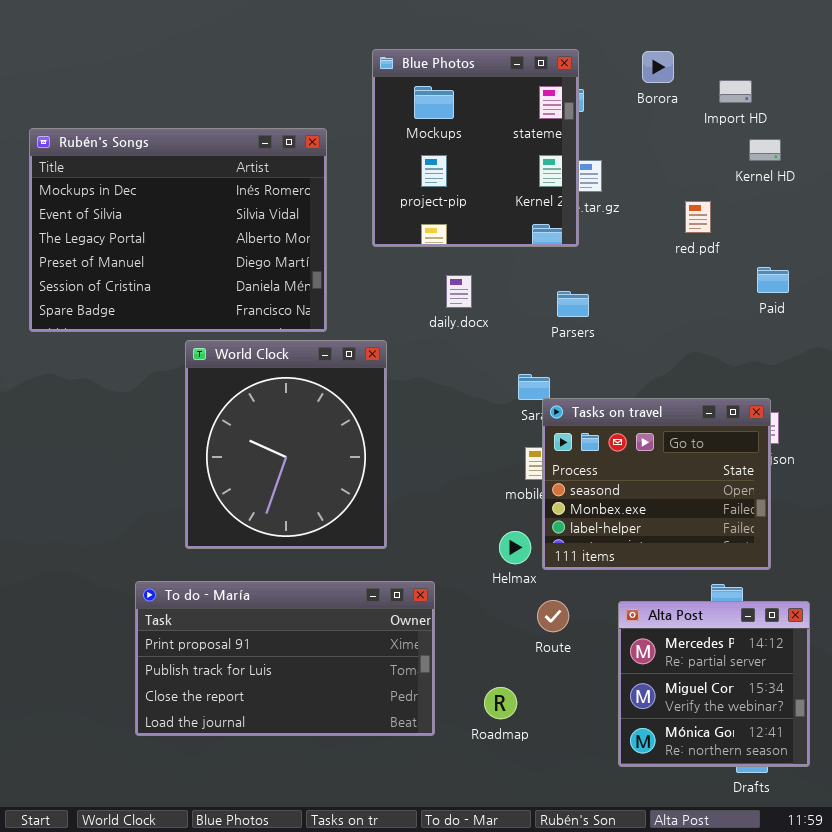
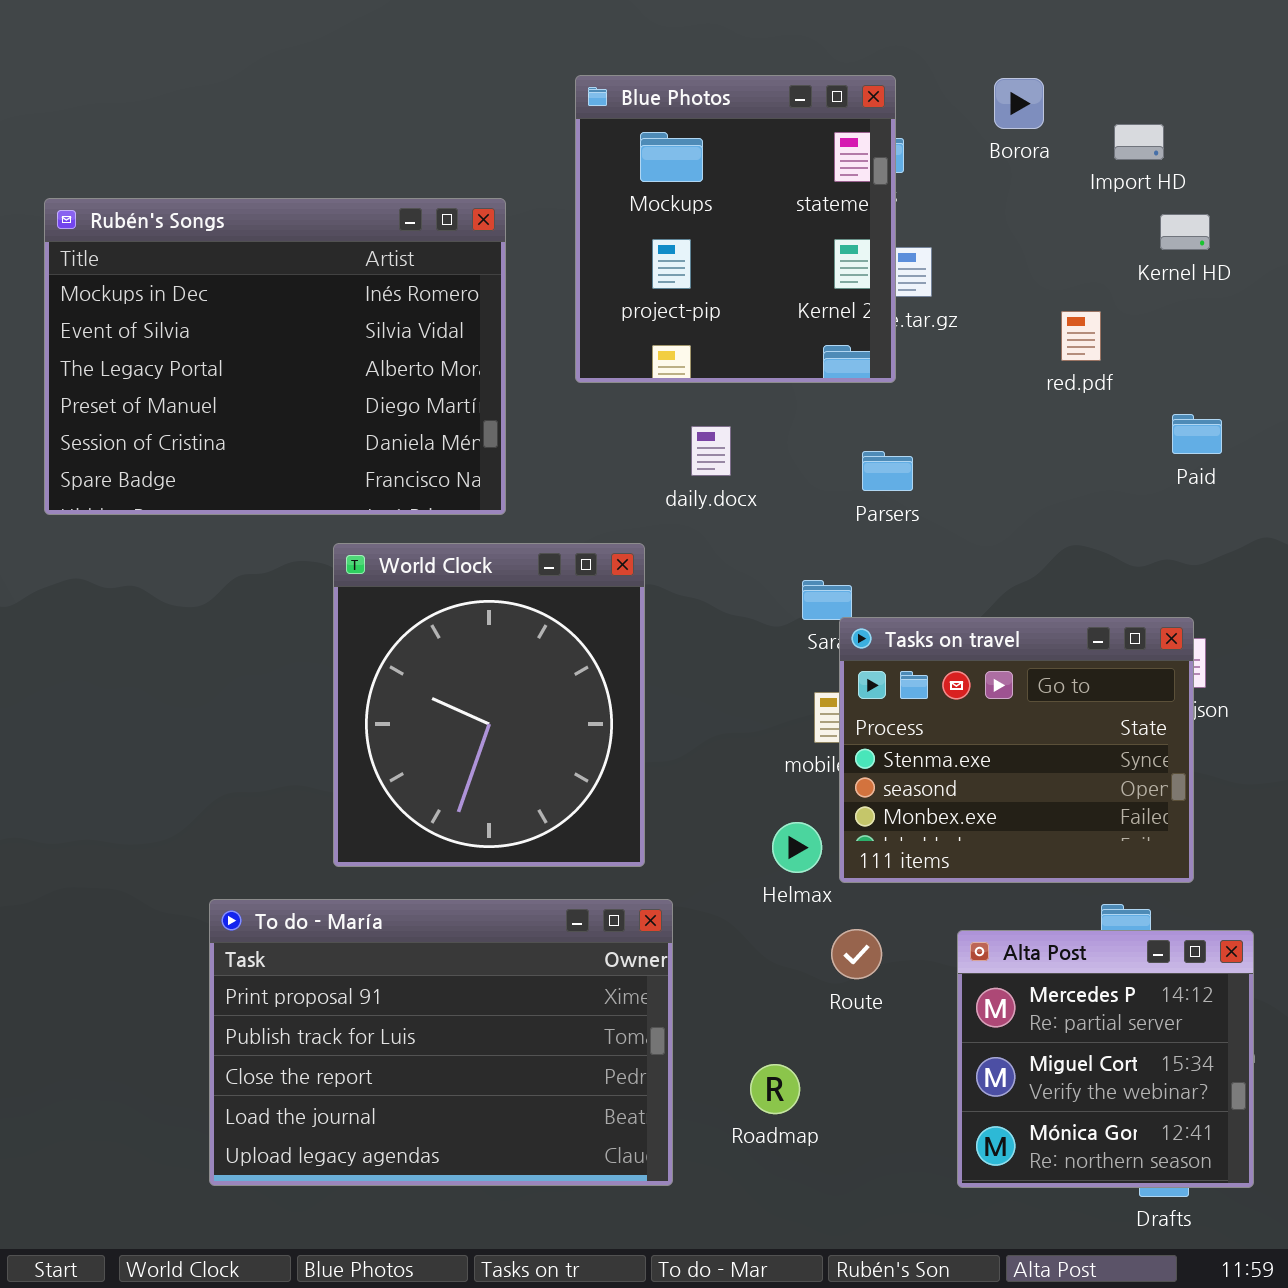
World Clock: [185,340,387,549] -> [333,543,645,867], moved
Tasks on travel: [542,398,771,570] -> [839,617,1194,883], scrolled up 1 row
To do - María: [135,581,435,736] -> [209,899,673,1186], resized

